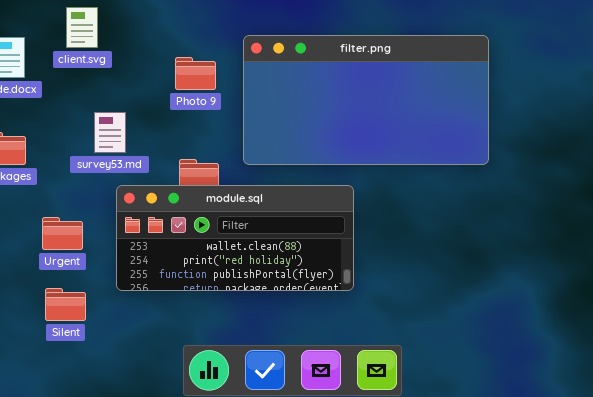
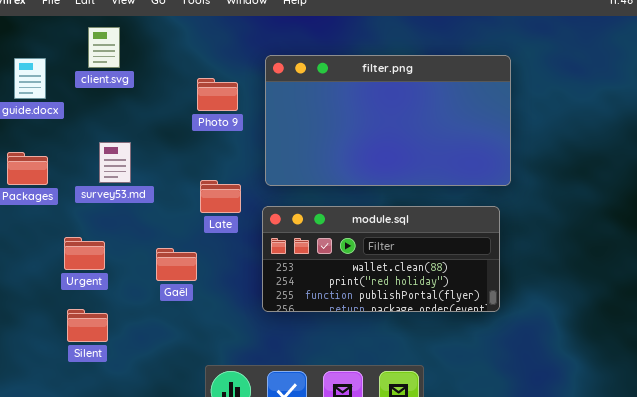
survey53.md: [94,112,126,153] -> [99,142,131,183], moved
module.sql: [116,185,354,291] -> [262,206,500,312], moved

